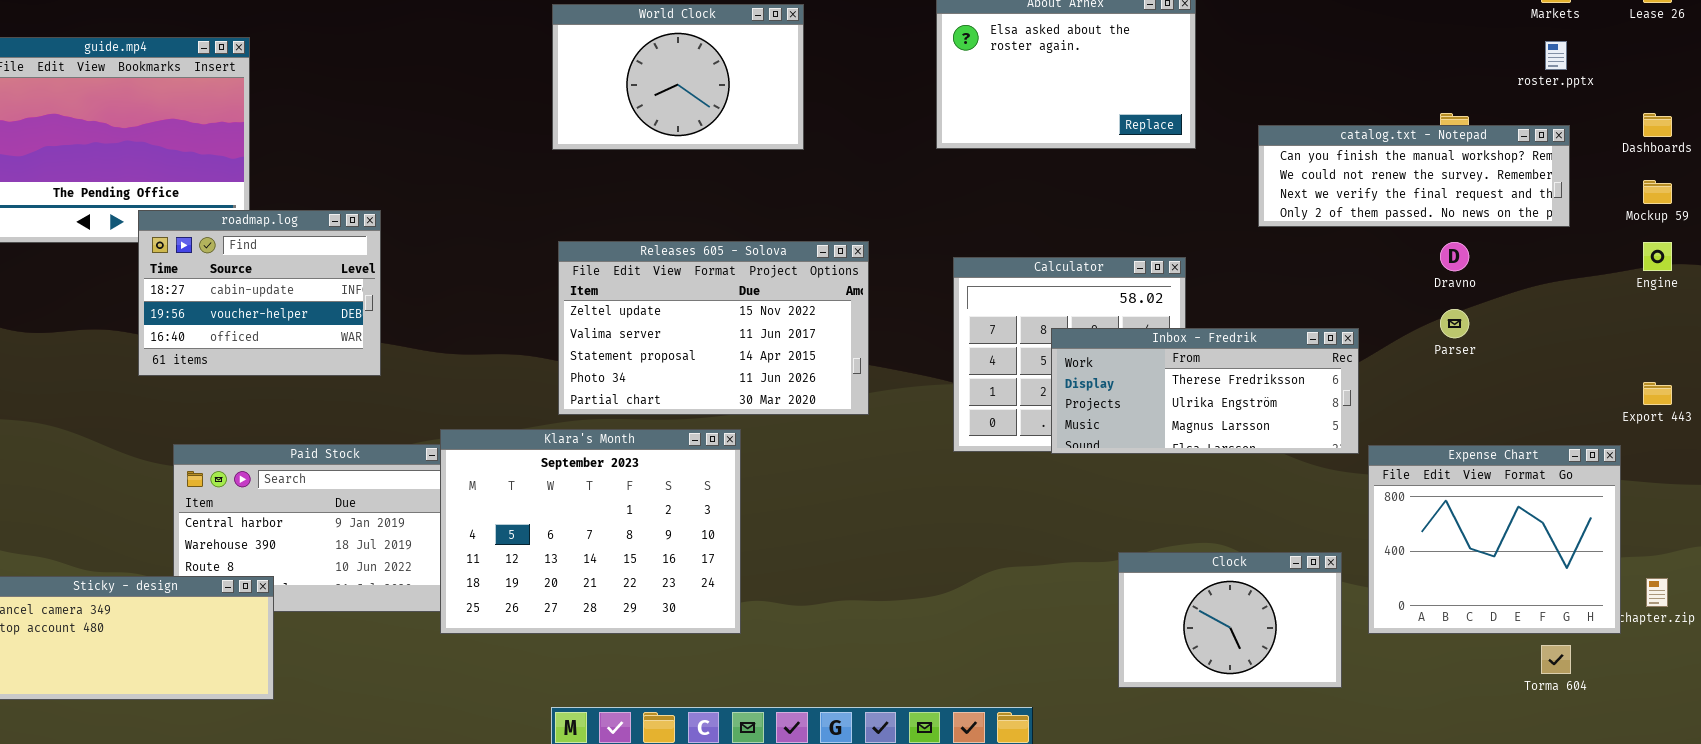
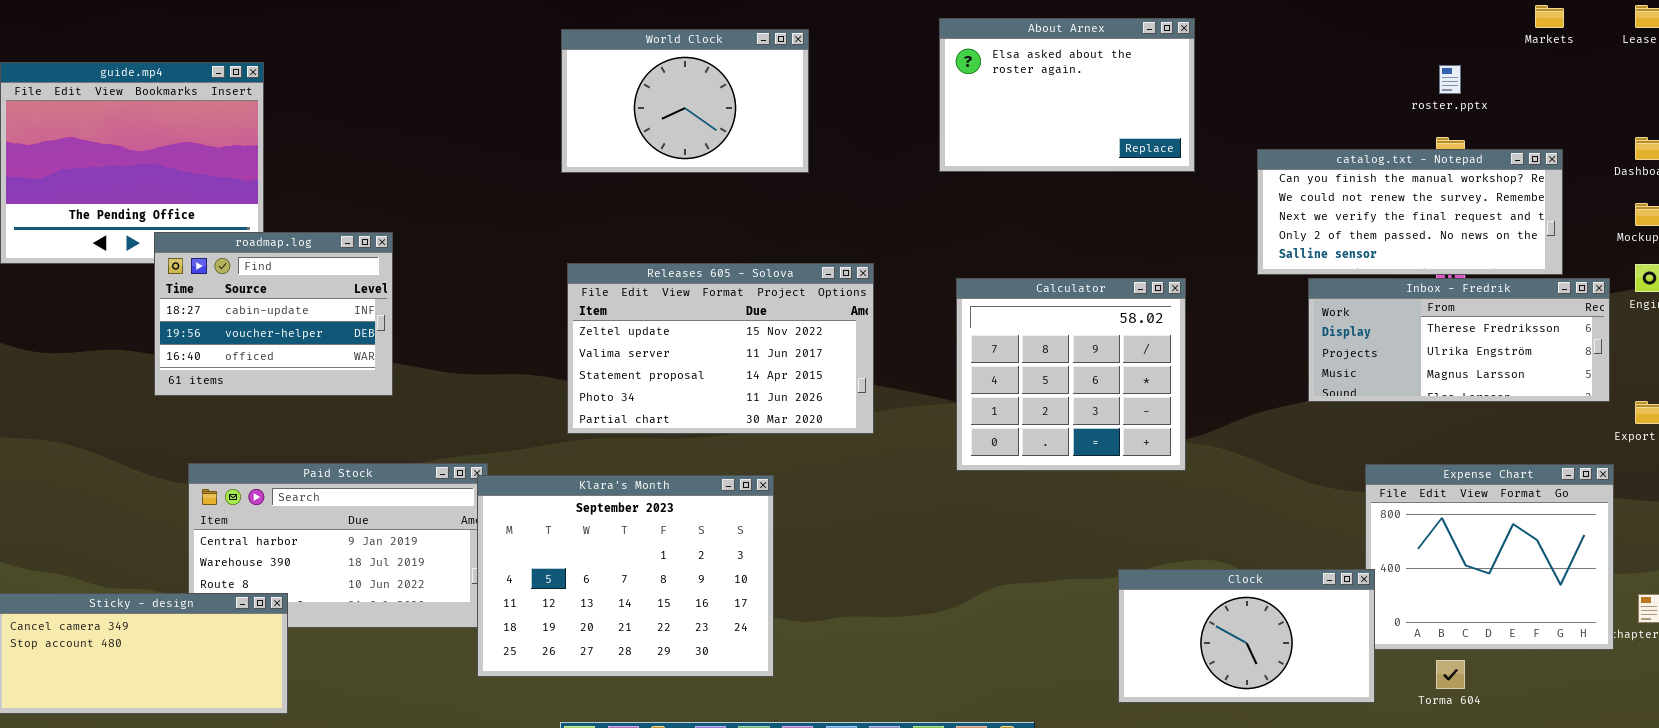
roster.pptx: [1545,41,1567,70] -> [1439,65,1461,94], moved
catalog.txt - Notepad: [1258,125,1570,227] -> [1257,149,1563,275], resized
Inbox - Fredrik: [1051,328,1359,454] -> [1308,278,1610,402], moved
Klara's Month: [440,429,741,634] -> [477,475,774,677], moved
Clock: [1118,552,1342,688] -> [1118,569,1375,703], resized
Torma 604: [1541,645,1571,674] -> [1436,660,1465,689], moved

